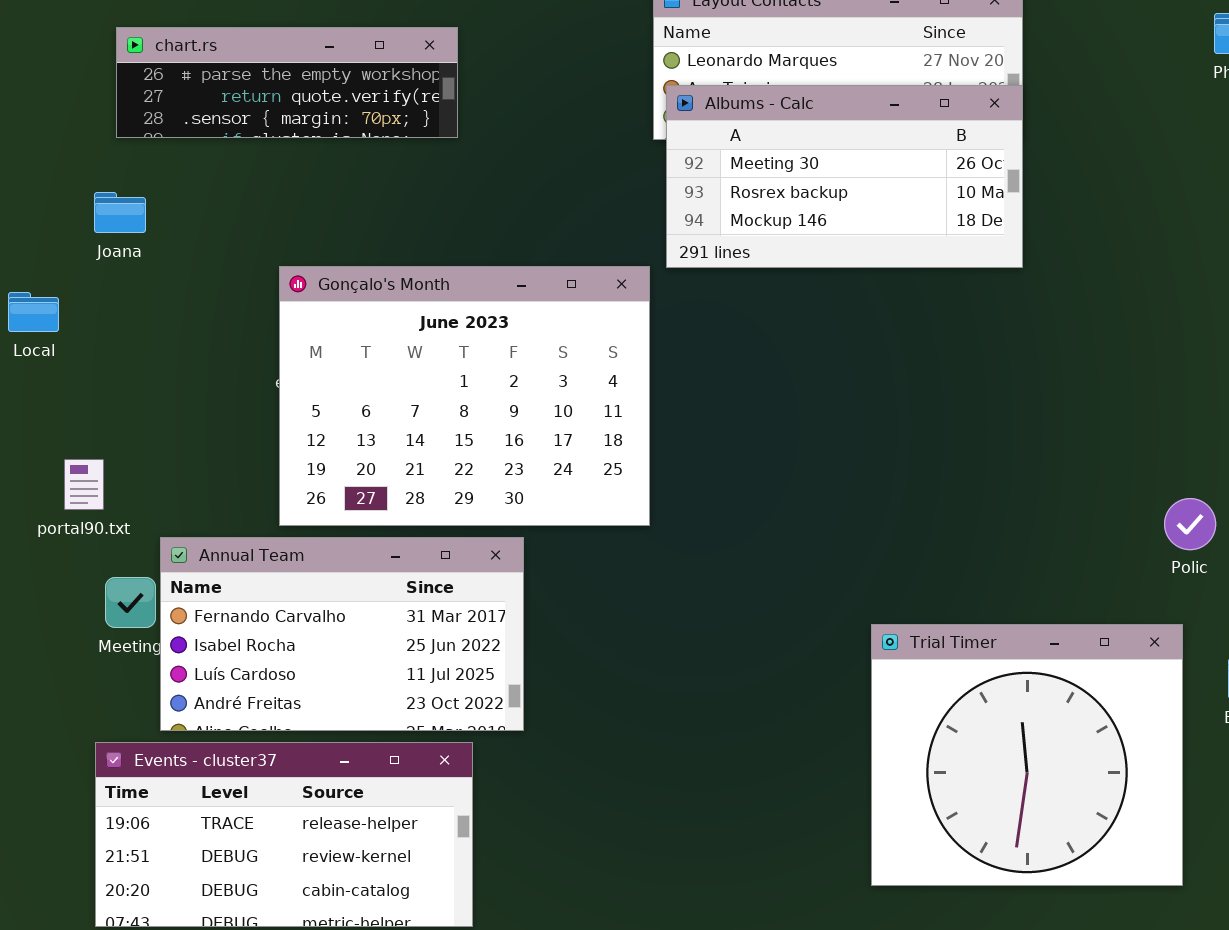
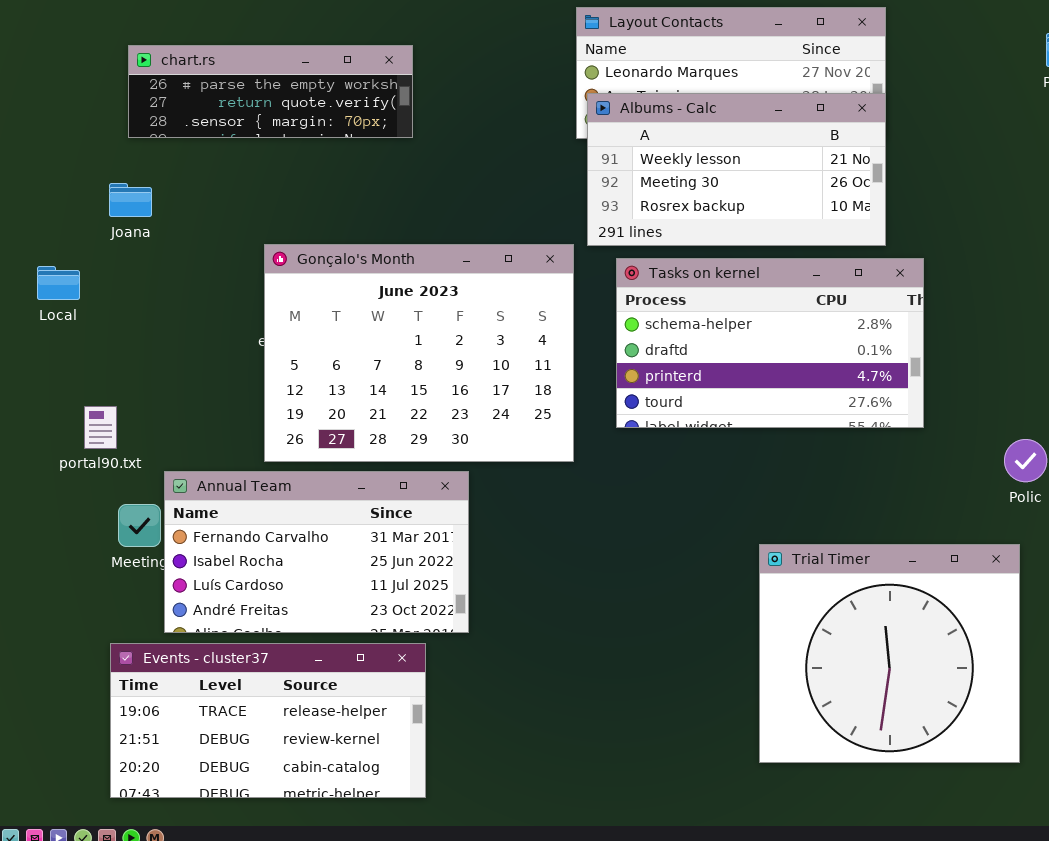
Albums - Calc: [666,85,1023,268] -> [587,93,886,246], scrolled up 1 row
Tasks on kernel: none -> [616,258,924,428], opened

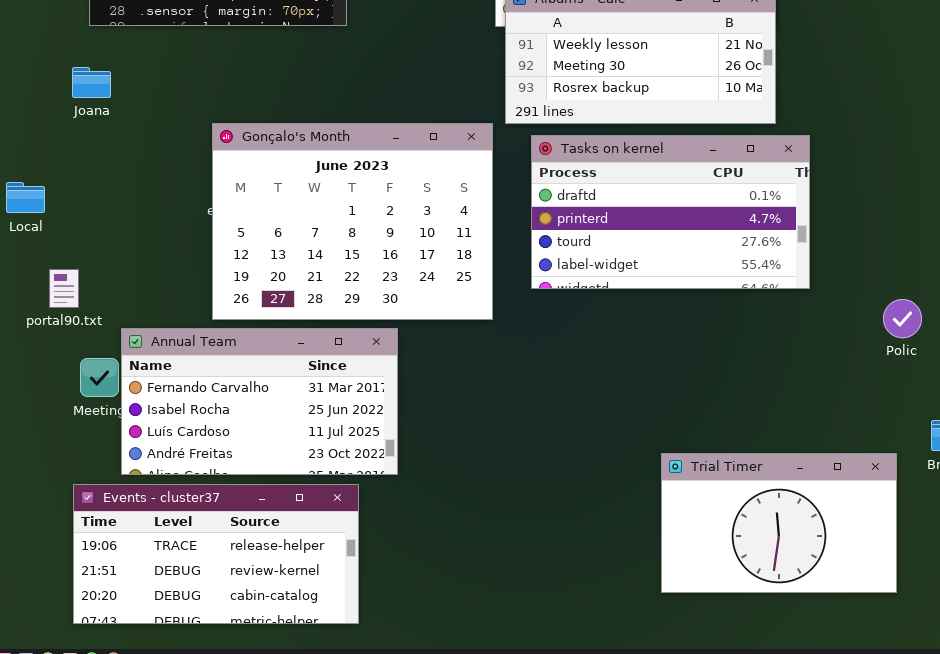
Tasks on kernel: [616,258,924,428] -> [531,135,810,289], scrolled down 1 row
Local: [37,266,80,300] -> [6,182,45,213], moved
Trial Timer: [759,544,1020,763] -> [661,453,897,593], resized

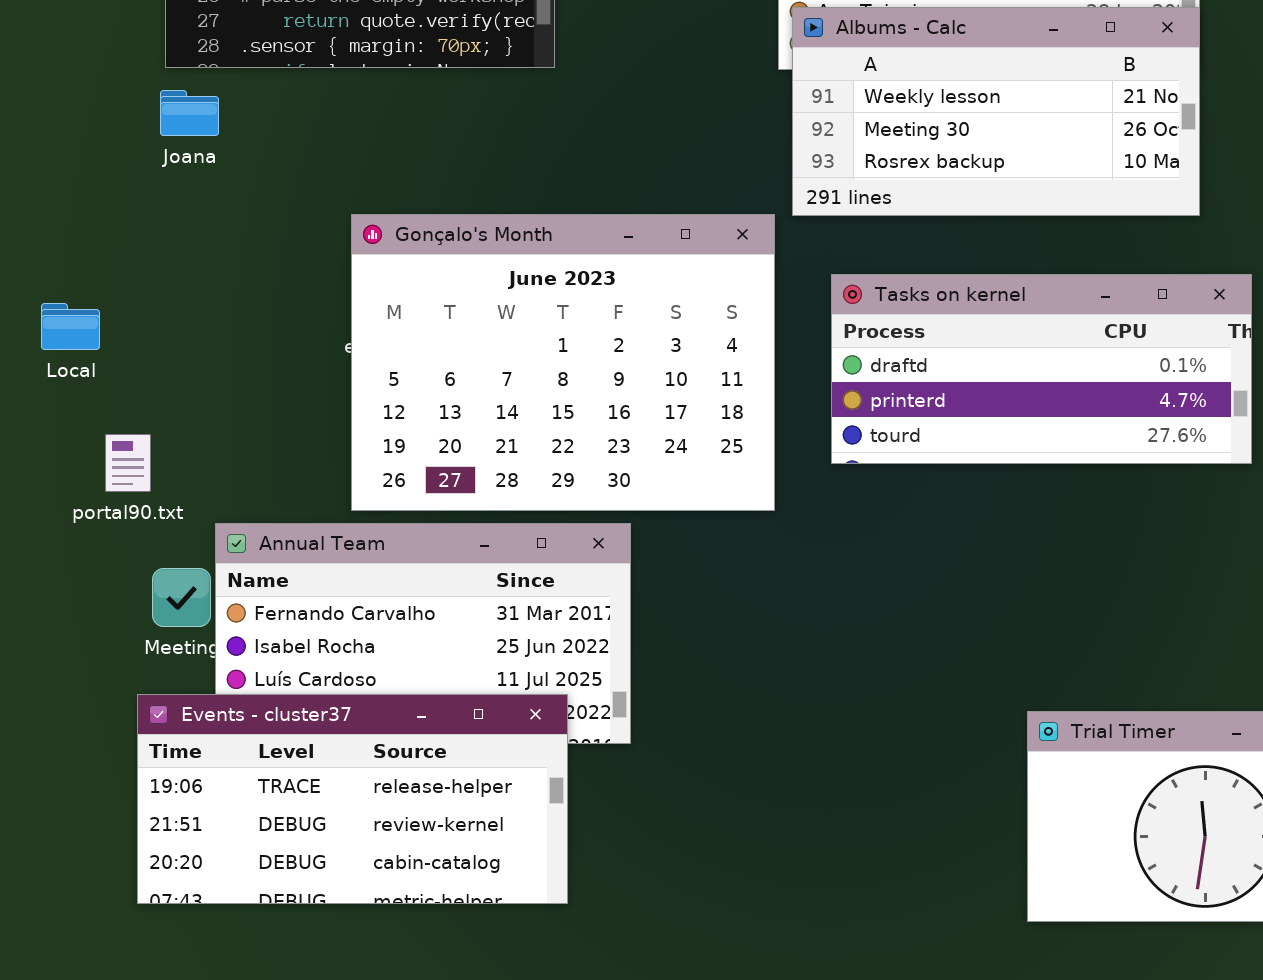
Joana: [72,67,111,98] -> [160,90,219,136], moved
Tasks on kernel: [531,135,810,289] -> [831,274,1252,464], resized
Events - cluster37: [73,484,359,624] -> [137,694,568,904], moved

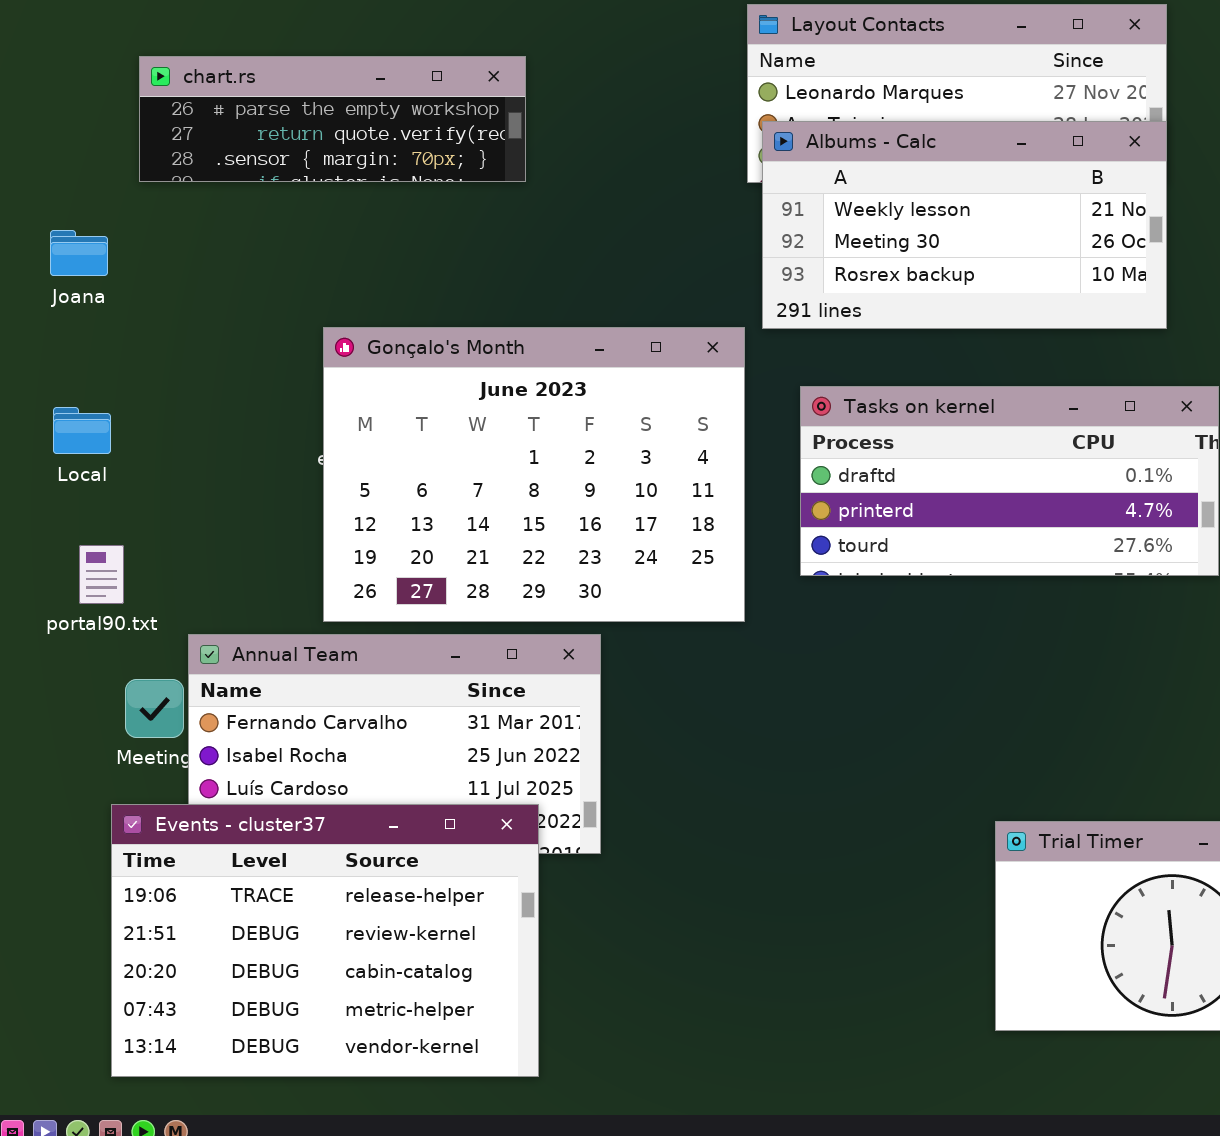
Joana: [160,90,219,136] -> [50,230,108,276], moved
Local: [41,303,100,350] -> [53,407,111,454], moved
Events - cluster37: [137,694,568,904] -> [111,804,539,1077], resized

